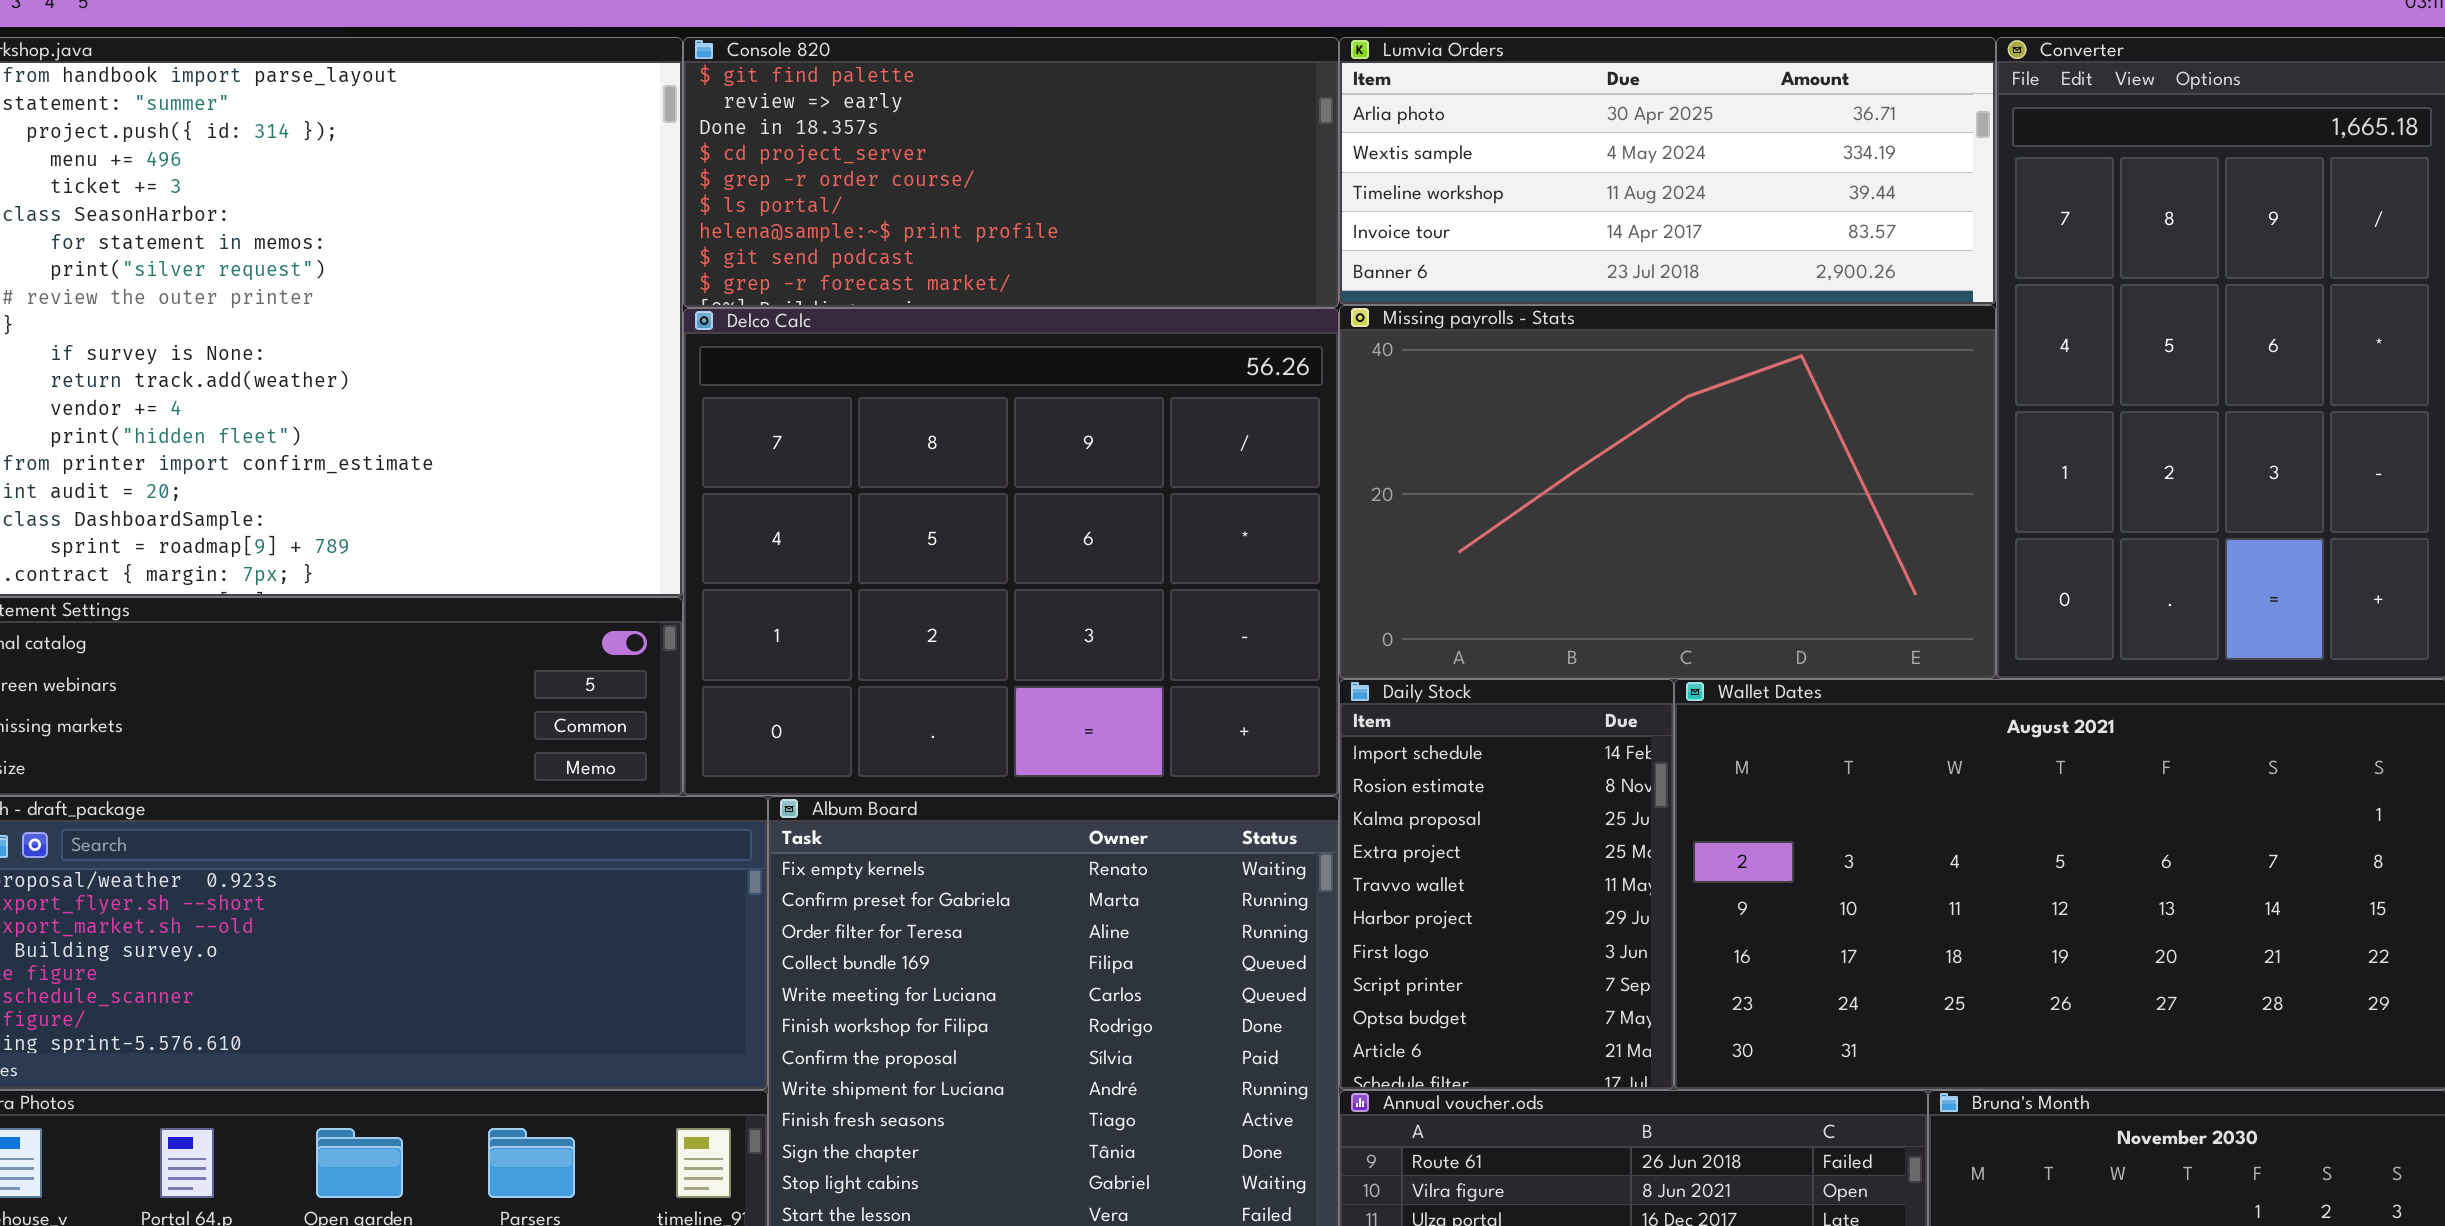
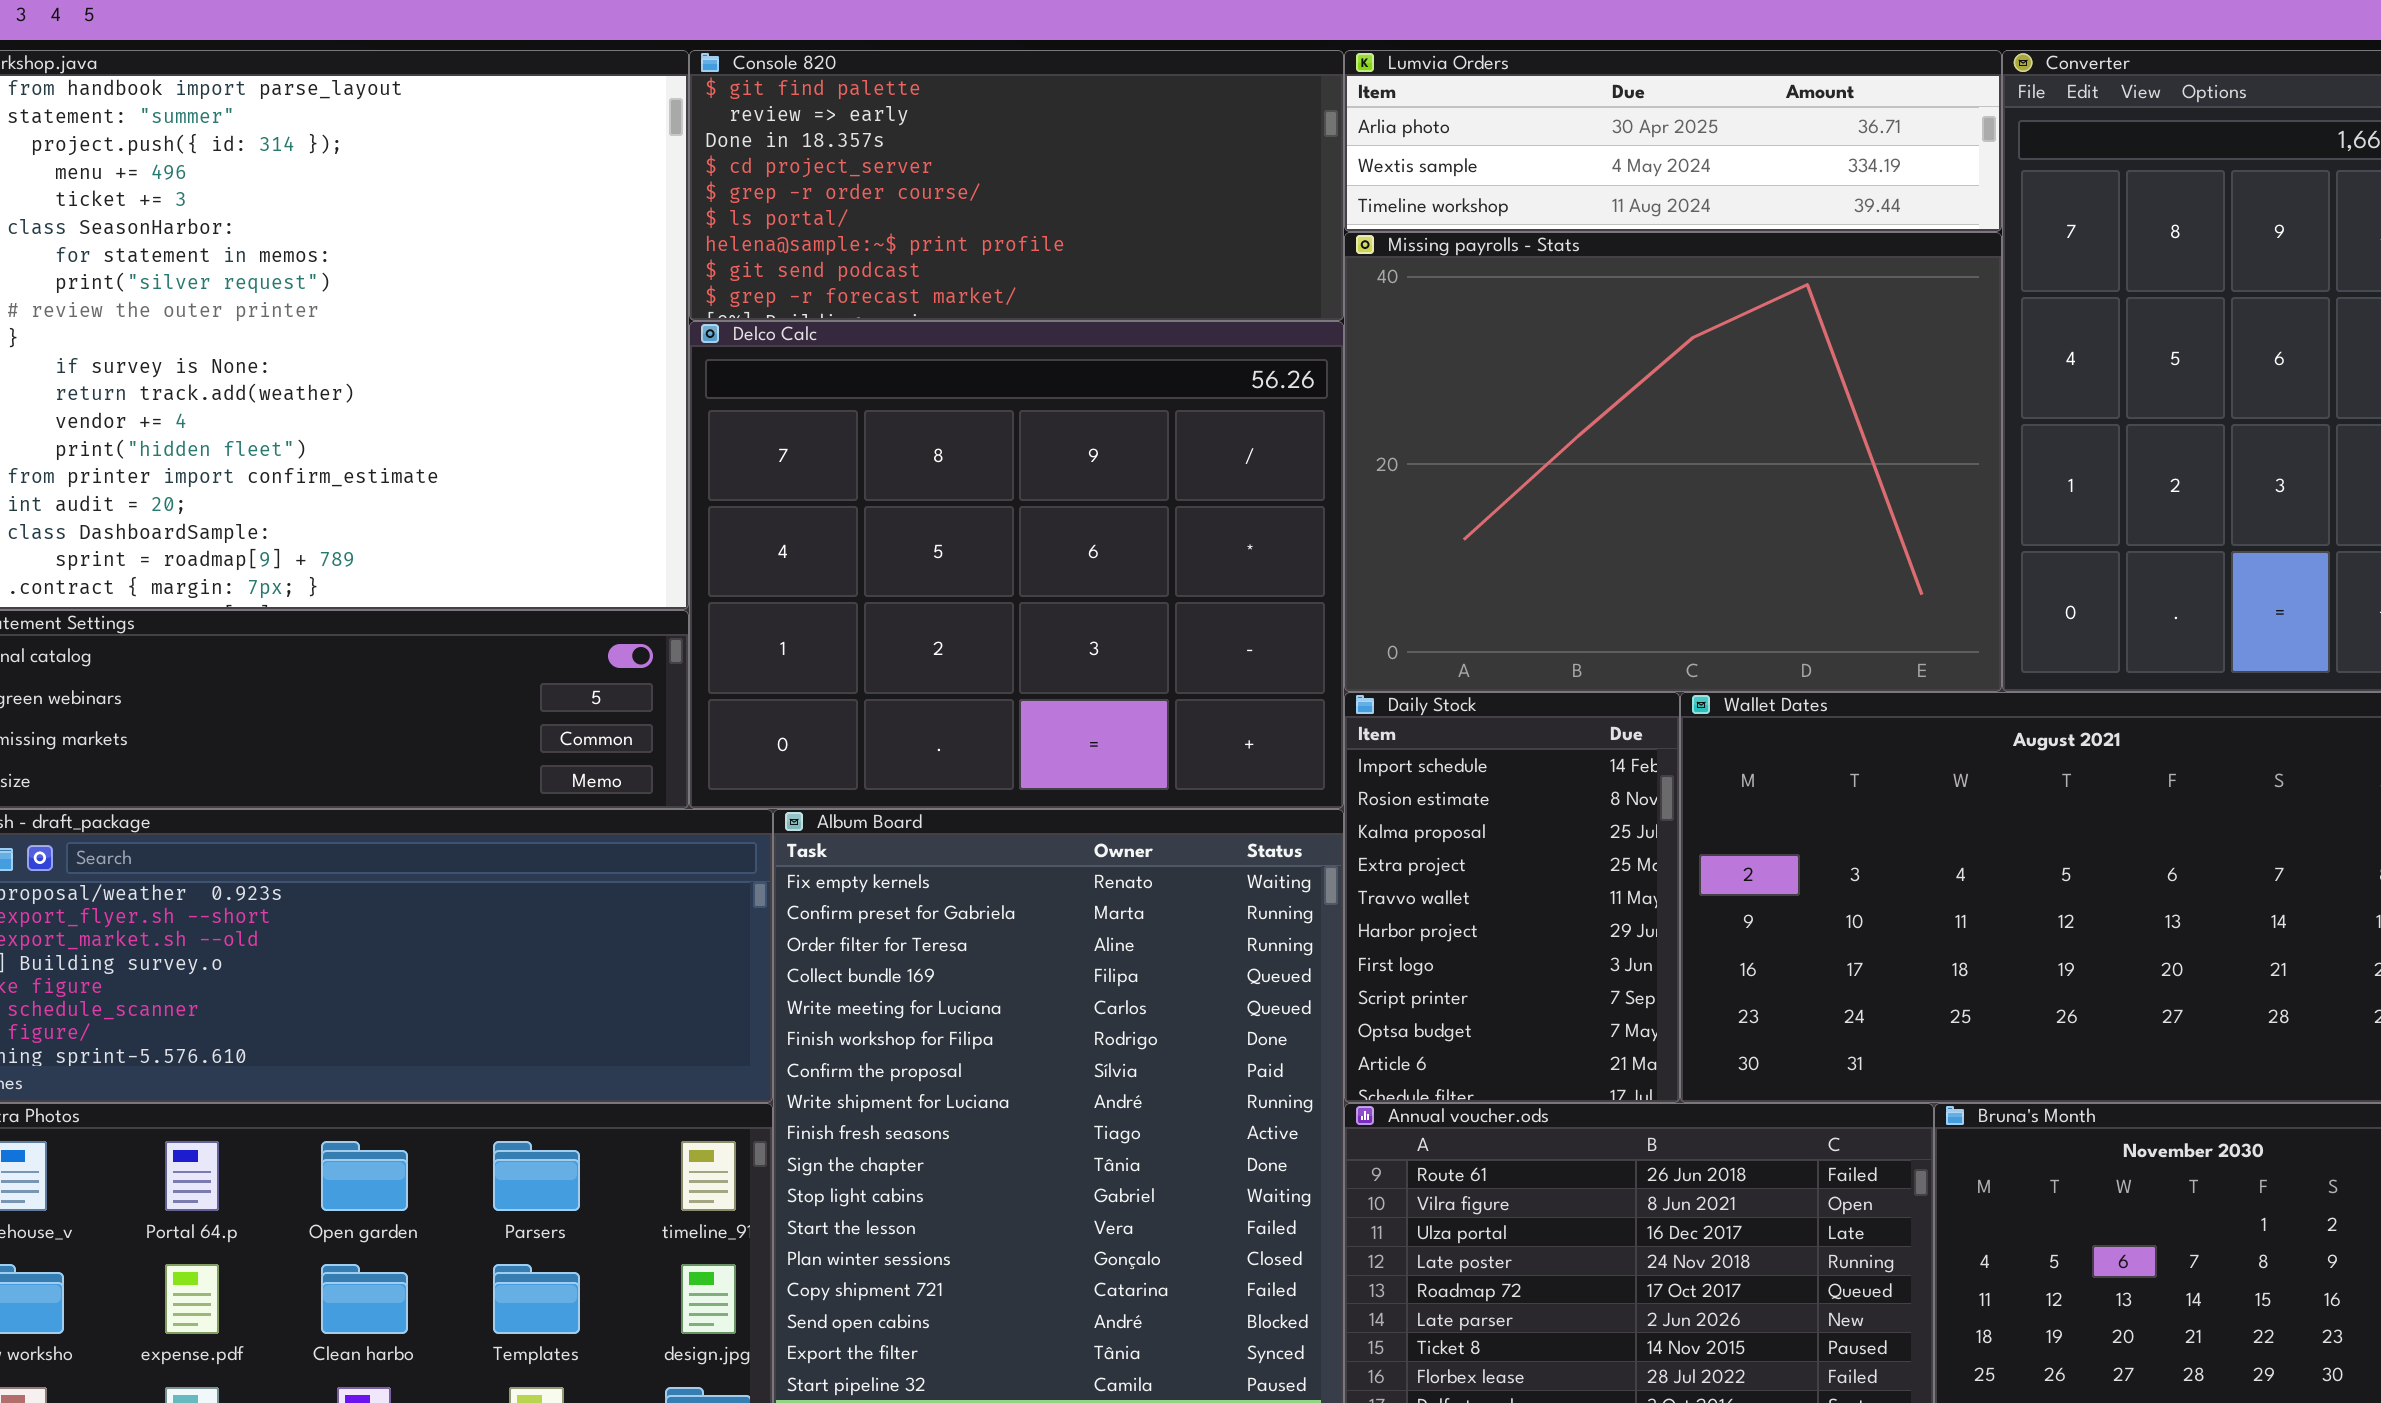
Lumvia Orders: [1339,37,1996,305] -> [1344,50,2002,232], resized
Missing payrolls - Stats: [1339,305,1996,679] -> [1344,232,2002,692], resized

